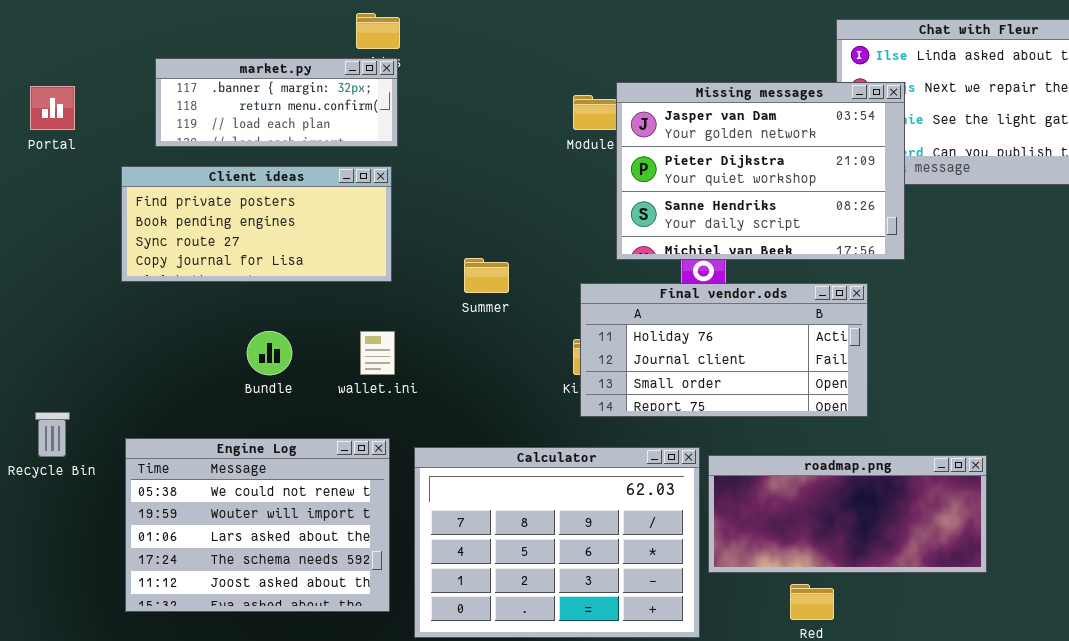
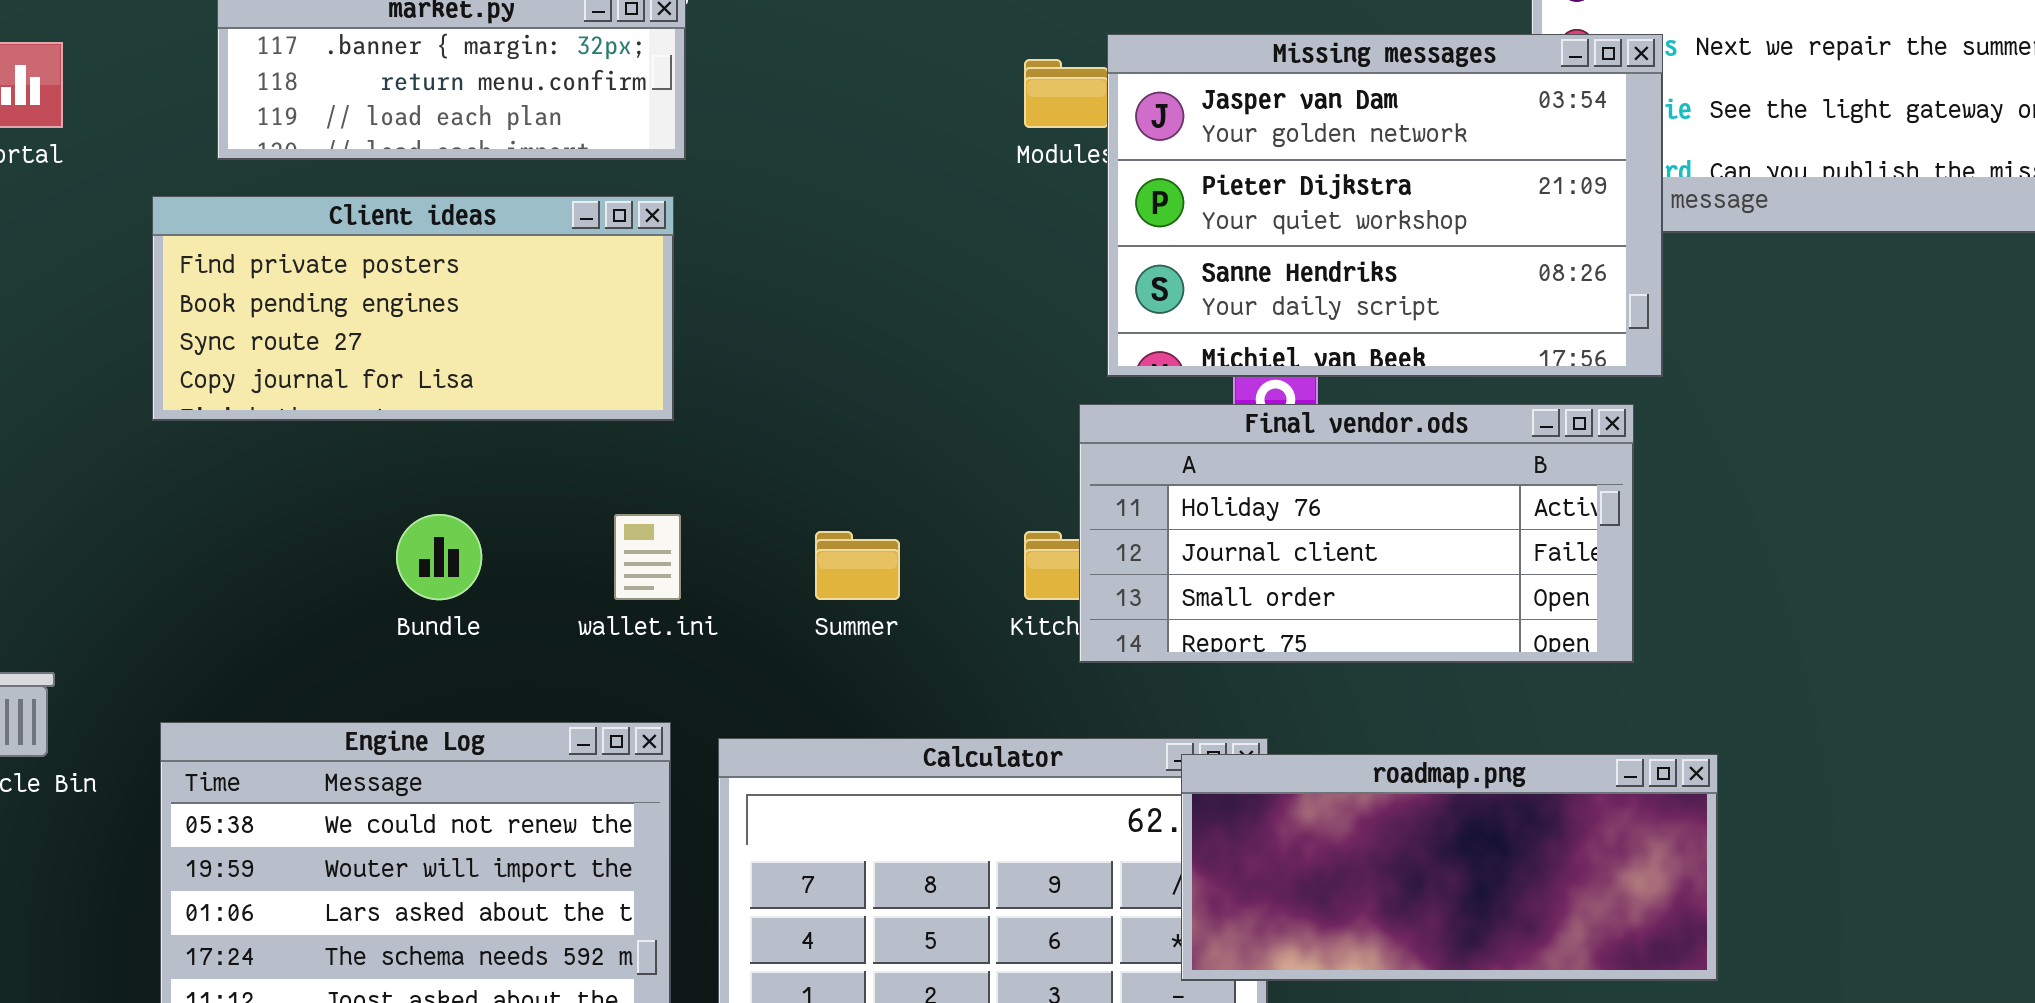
Summer: [464,258,509,293] -> [815,531,900,600], moved
Final vendor.ods: [580,283,868,417] -> [1079,404,1634,663], moved
roadmap.png: [708,455,987,573] -> [1181,754,1718,981], moved

